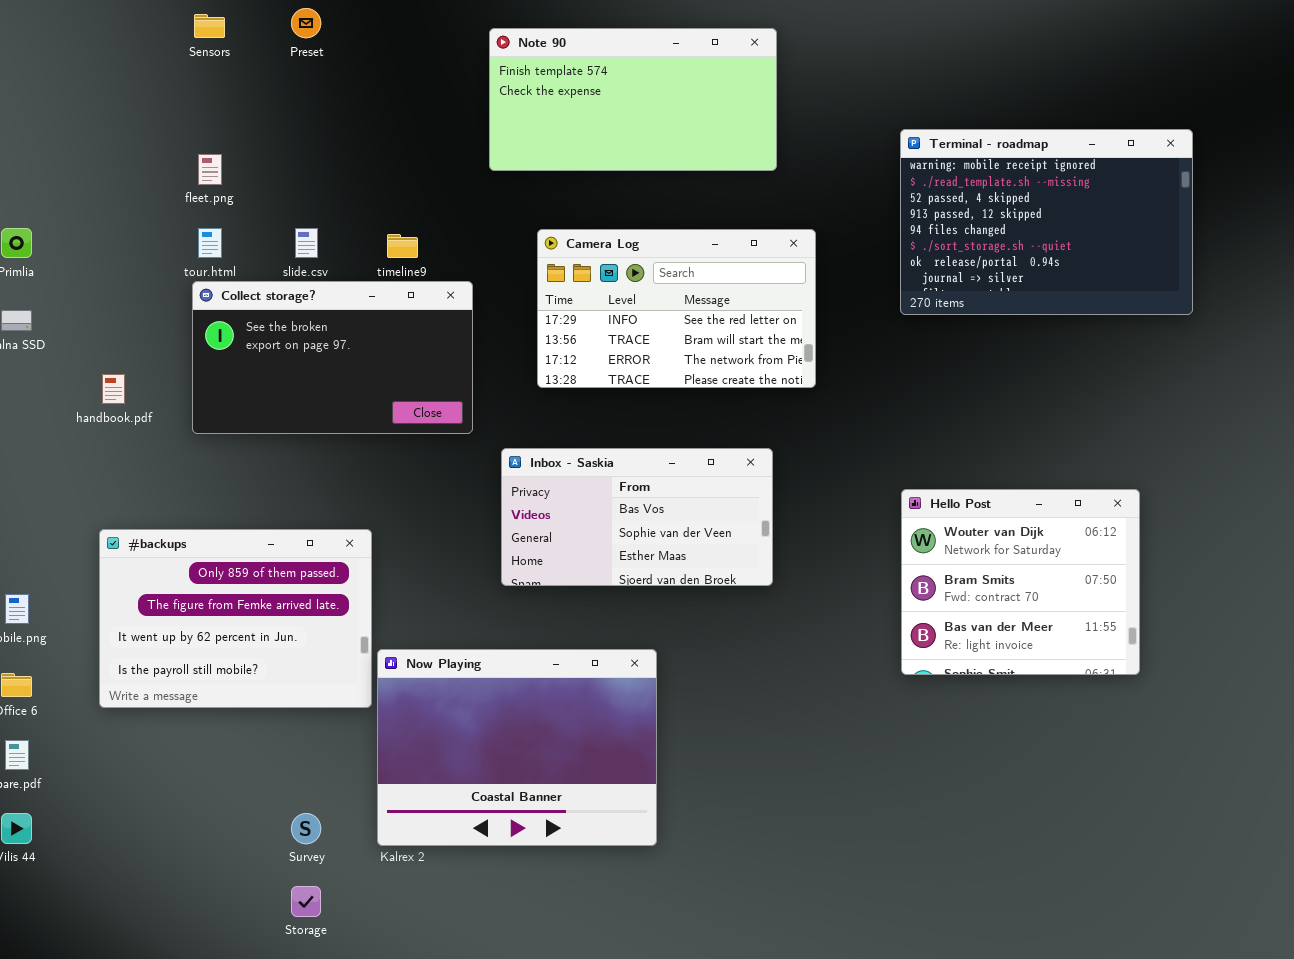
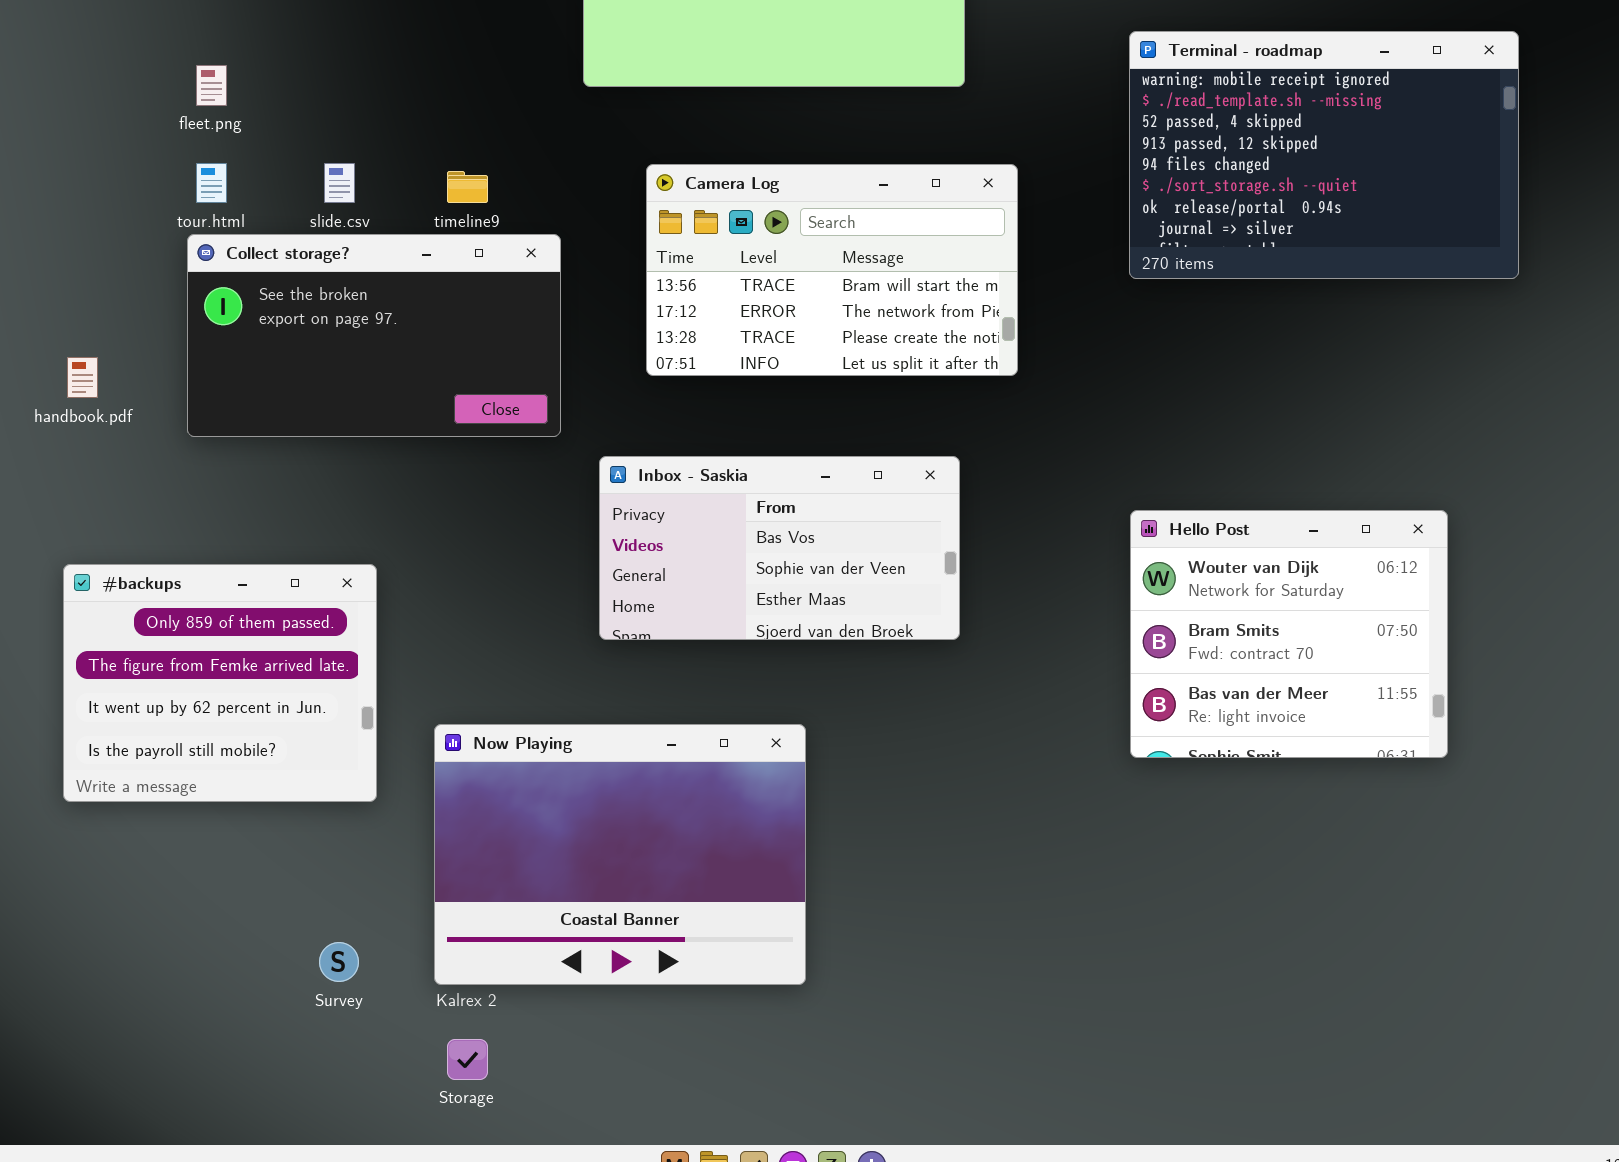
Camera Log: [537,229,816,388] -> [646,164,1018,376], scrolled down 1 row
#backups: [99,529,372,708] -> [63,564,377,802], resized
Storage: [291,886,321,917] -> [447,1039,488,1080], moved

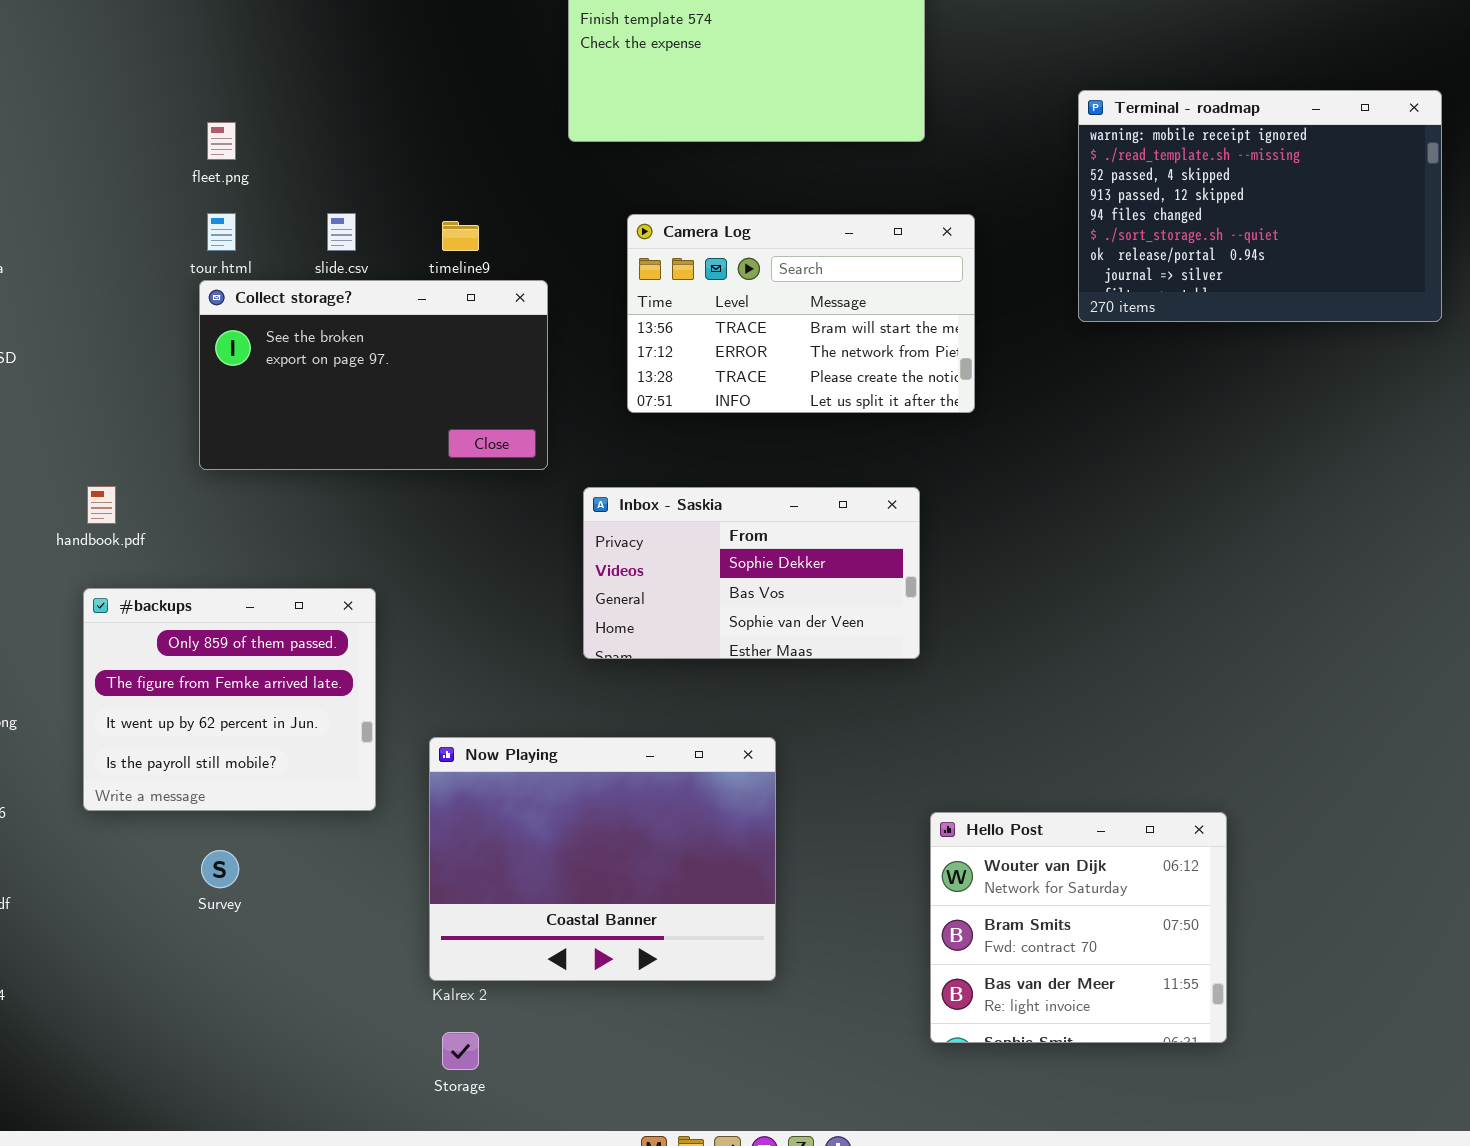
handbook.pdf: [67,357,98,398] -> [87,486,116,524], moved
Inbox - Saskia: [599,456,960,640] -> [583,487,920,659], scrolled up 1 row
Hello Post: [1130,510,1448,758] -> [930,812,1227,1043], moved
Survey: [319,942,359,982] -> [201,850,239,888], moved

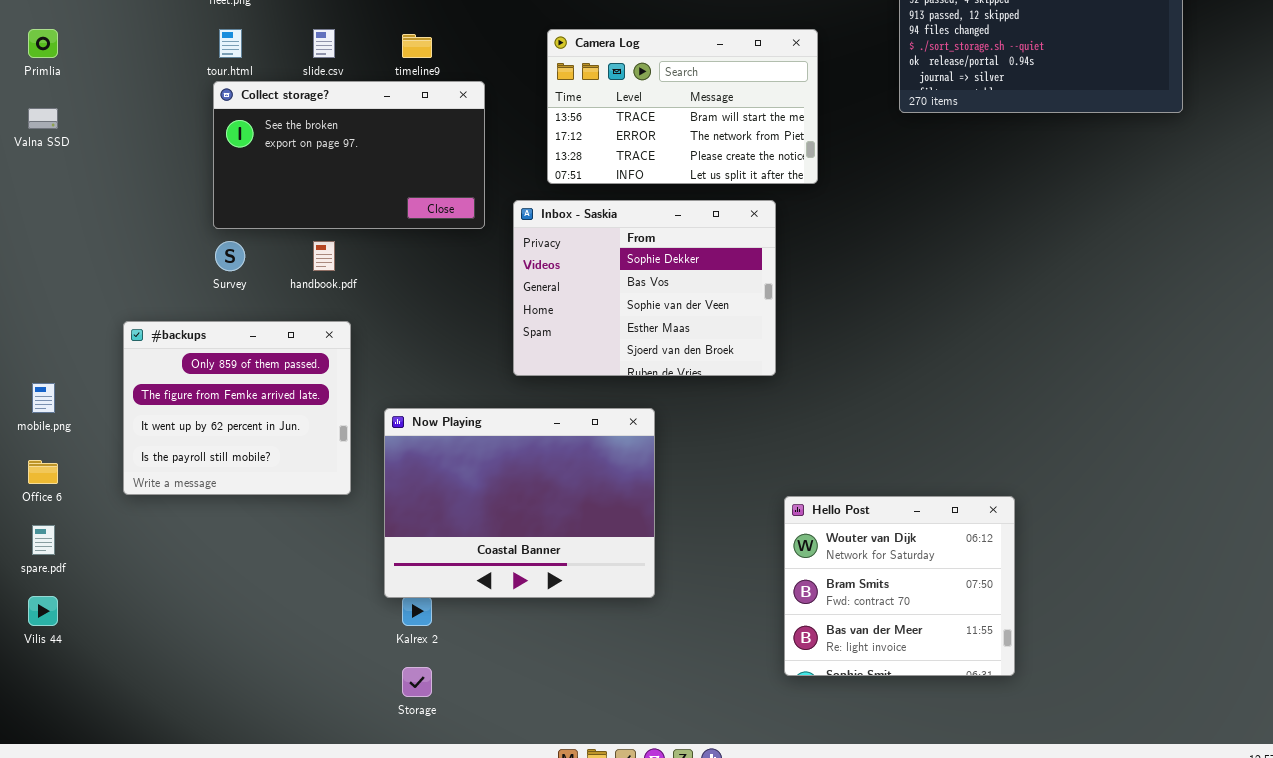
handbook.pdf: [87,486,116,524] -> [313,241,335,271], moved
Inbox - Saskia: [583,487,920,659] -> [513,200,776,376], resized
Now Playing: [429,737,776,981] -> [384,408,655,598], moved
Survey: [201,850,239,888] -> [215,241,245,271], moved

